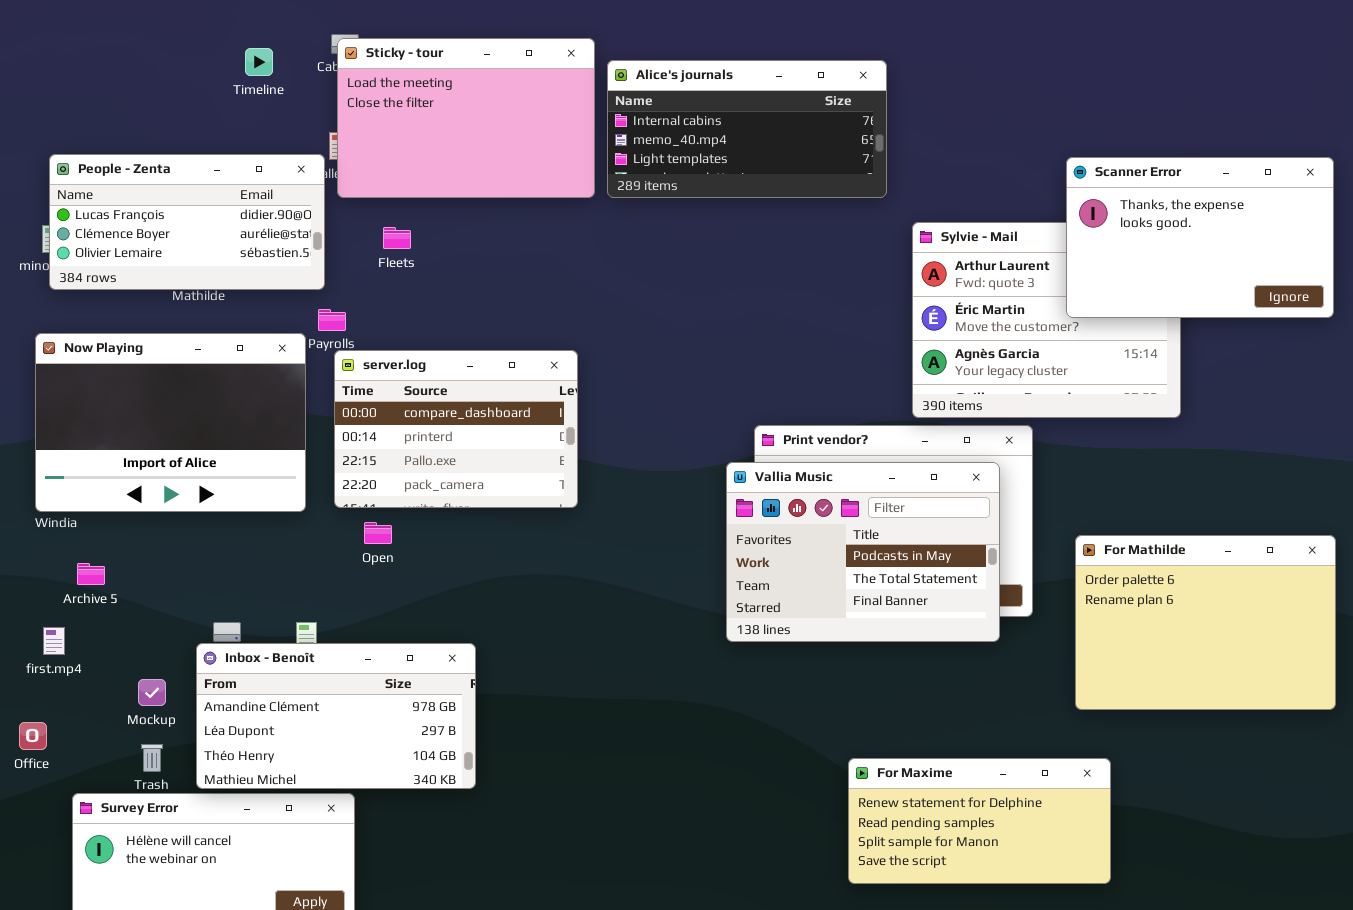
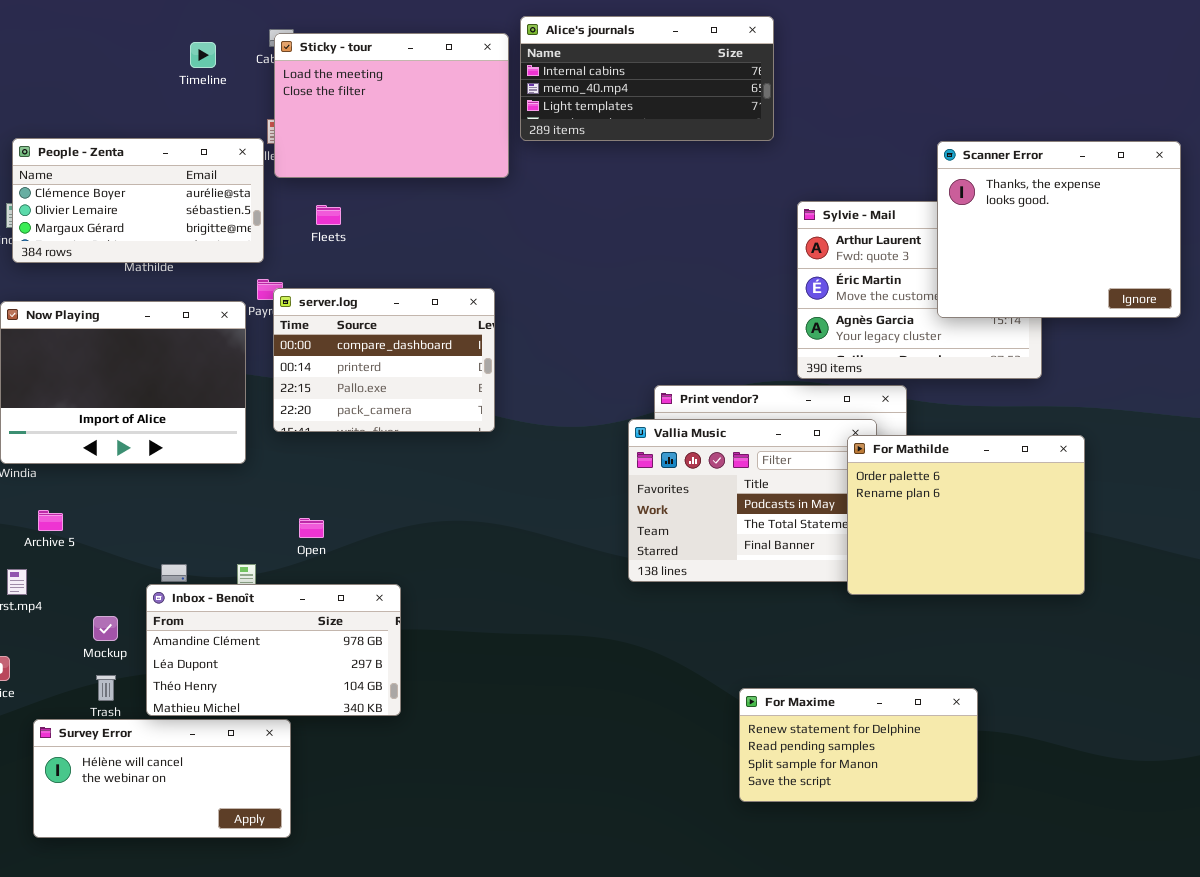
Alice's journals: [607,60,887,198] -> [520,16,774,141], moved
People - Zenta: [49,154,325,290] -> [12,138,264,263], scrolled down 1 row
Scanner Error: [1066,157,1334,318] -> [937,141,1181,318], resized
server.log: [334,350,578,508] -> [273,288,495,432], moved
Open: [364,522,392,544] -> [299,518,324,538], moved
For Mathilde: [1075,535,1336,710] -> [847,435,1085,595], moved

